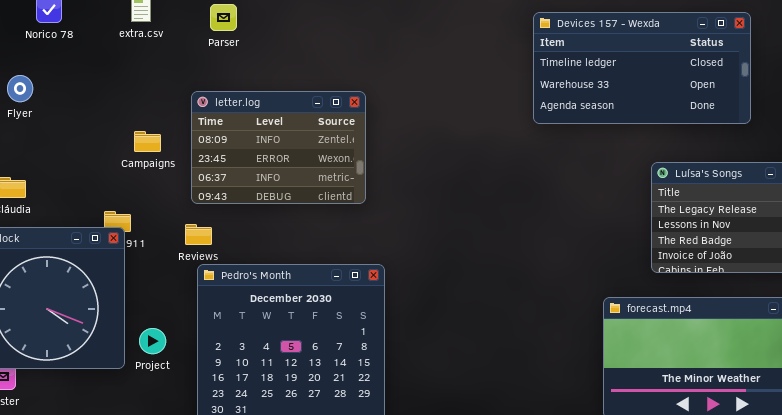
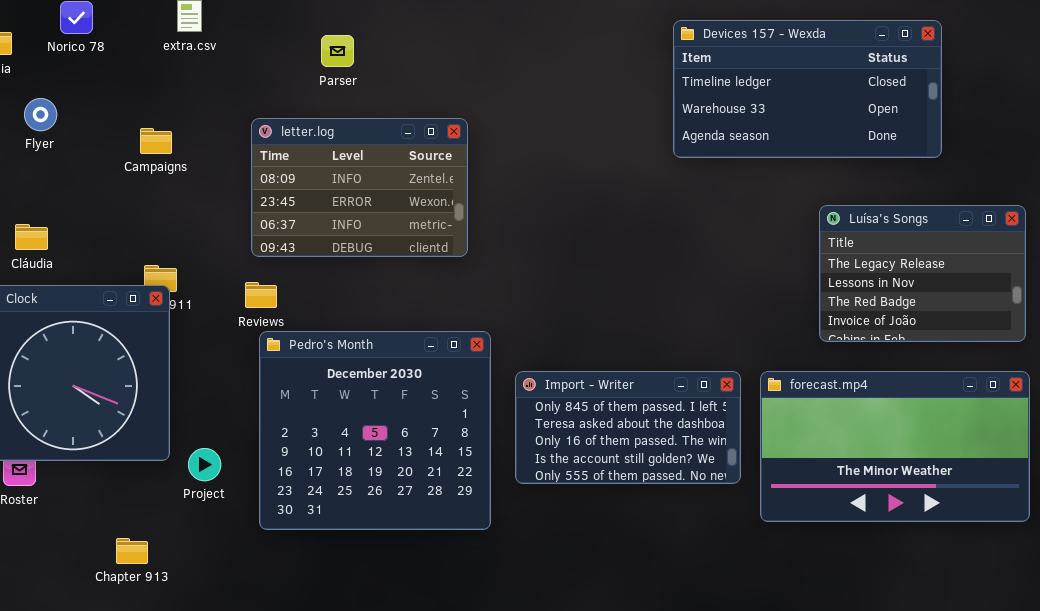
Parser: [210,4,237,31] -> [321,35,354,67], moved
Campaigns: [134,131,161,152] -> [140,128,172,154], moved
Import - Writer: none -> [515,371,741,484], opened
Project: [139,328,166,354] -> [188,448,221,481], moved

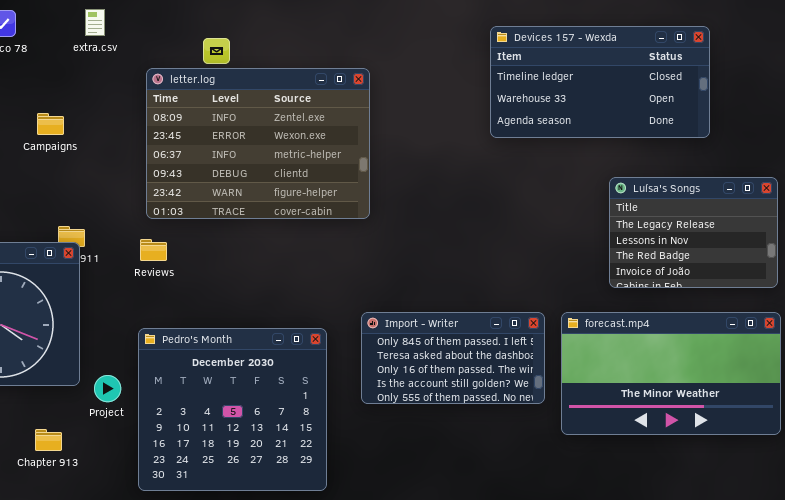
letter.log: [251,118,468,257] -> [146,68,370,219], resized
Campaigns: [140,128,172,154] -> [37,113,64,135], moved
Pedro's Month: [259,331,491,530] -> [138,328,327,491], moved
Chapter 913: [116,538,148,564] -> [35,429,62,451], moved

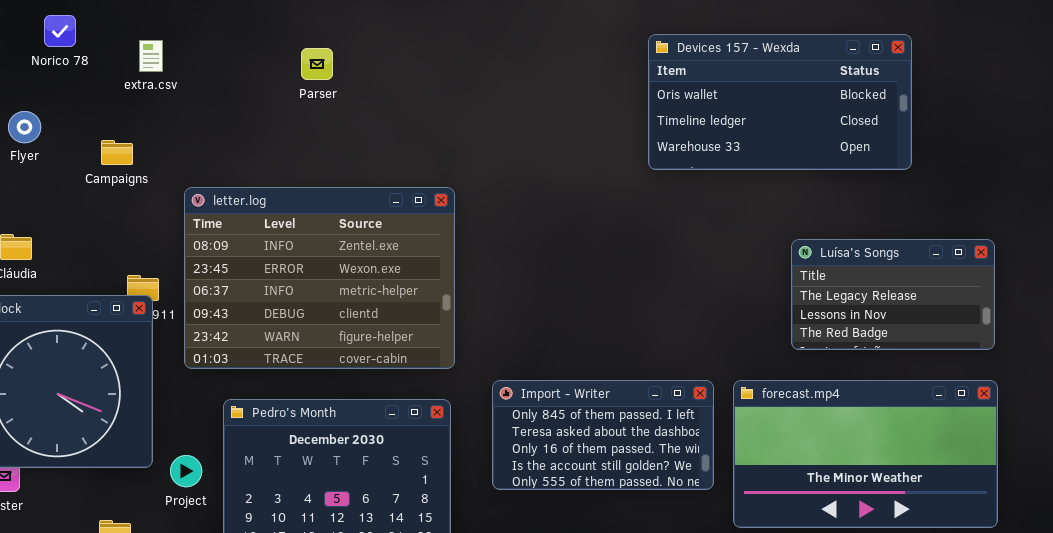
extra.csv: [85,9,105,36] -> [139,40,163,72], moved
Devices 157 - Wexda: [490,26,710,138] -> [648,34,912,170], scrolled up 1 row
letter.log: [146,68,370,219] -> [184,187,455,369], moved
Luísa's Songs: [609,177,778,288] -> [791,239,995,350], resized

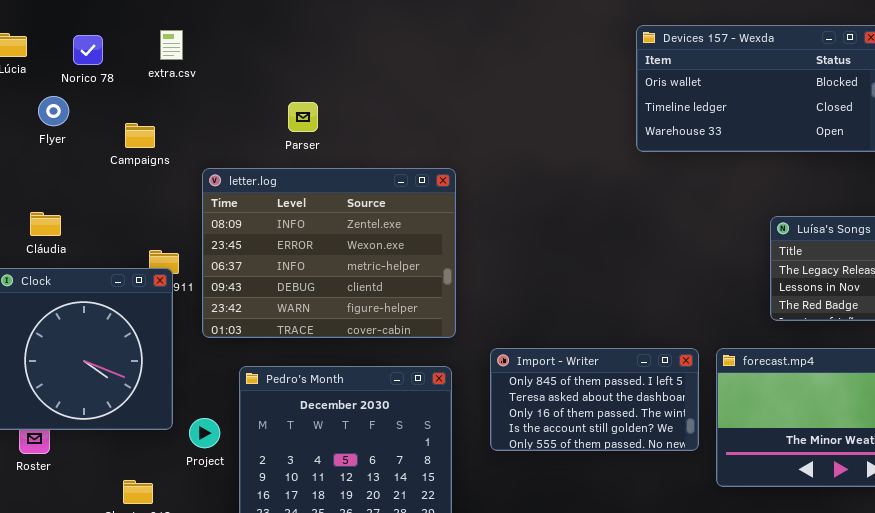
Norico 78: [44,15,76,47] -> [73,35,103,65], moved
Parser: [301,48,333,80] -> [288,102,318,132], moved

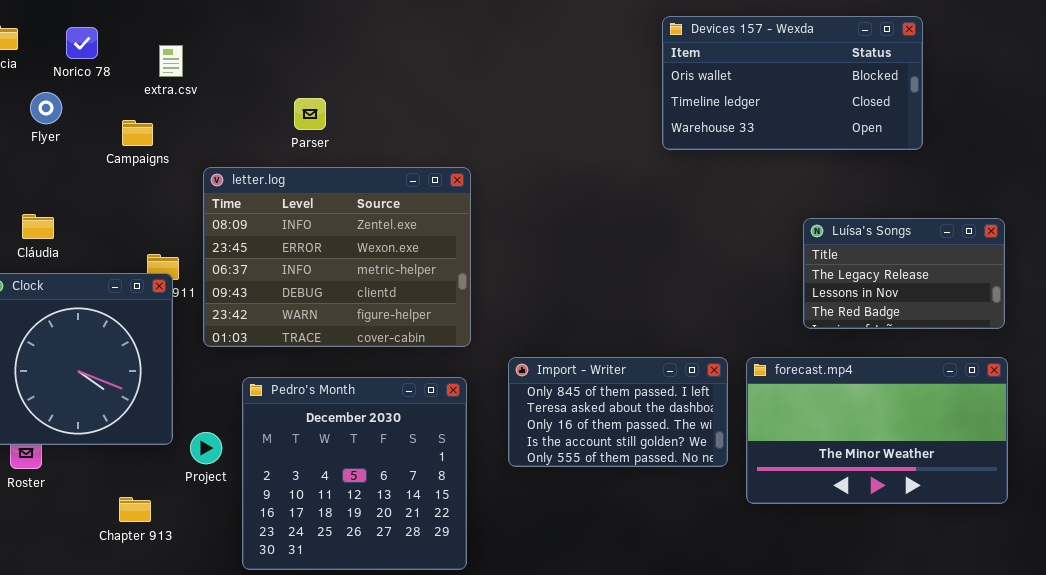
extra.csv: [160,30,183,60] -> [159,45,183,77], moved

